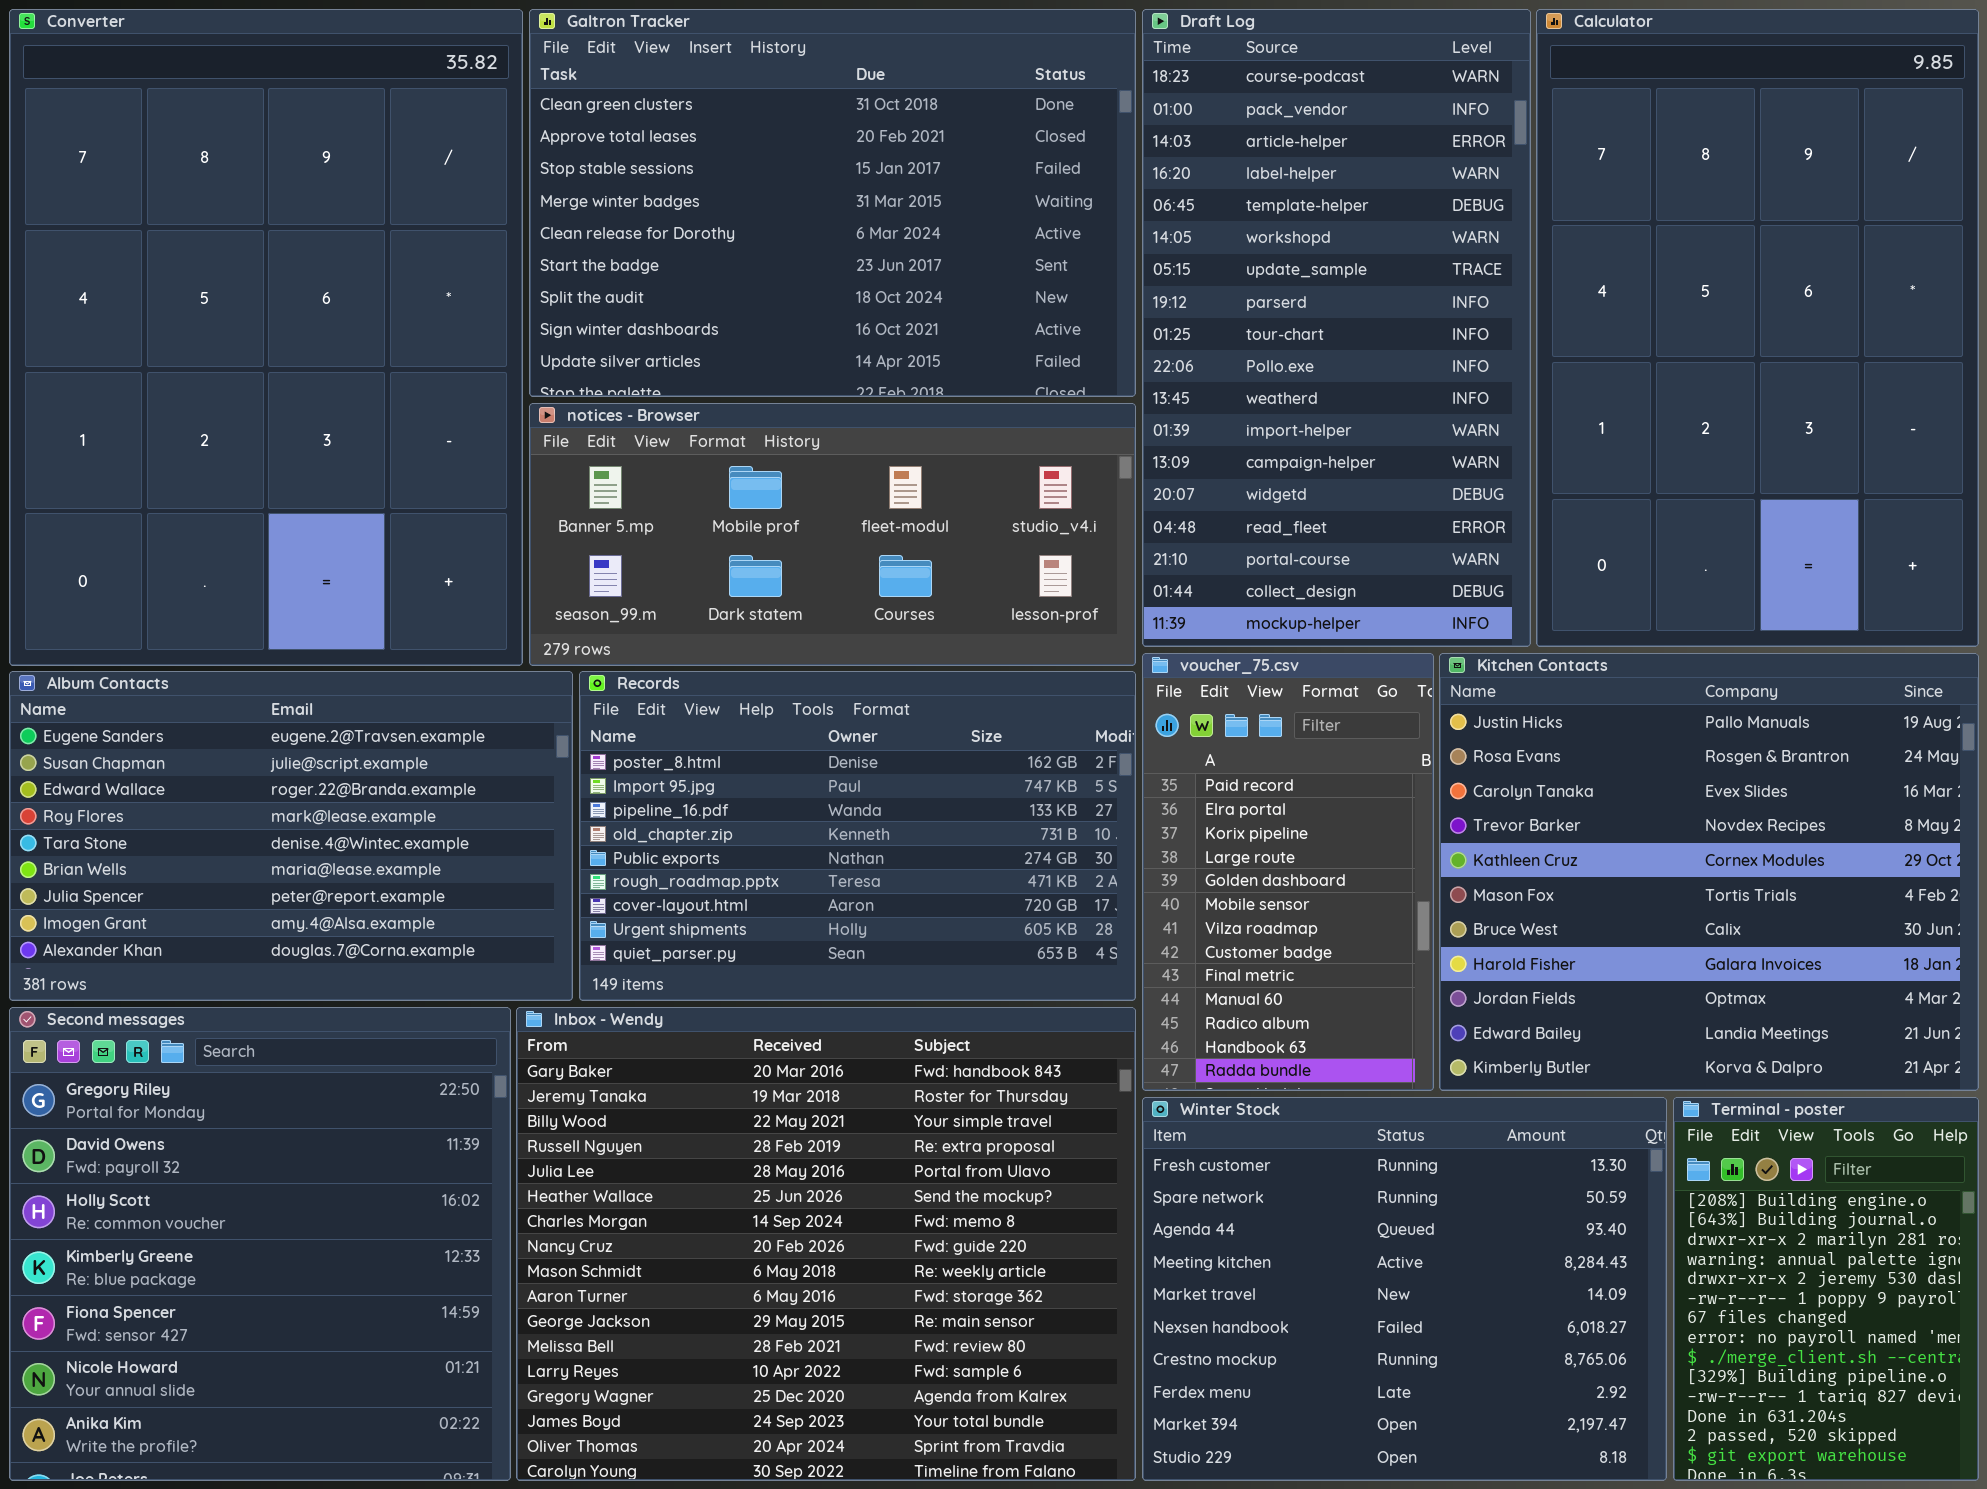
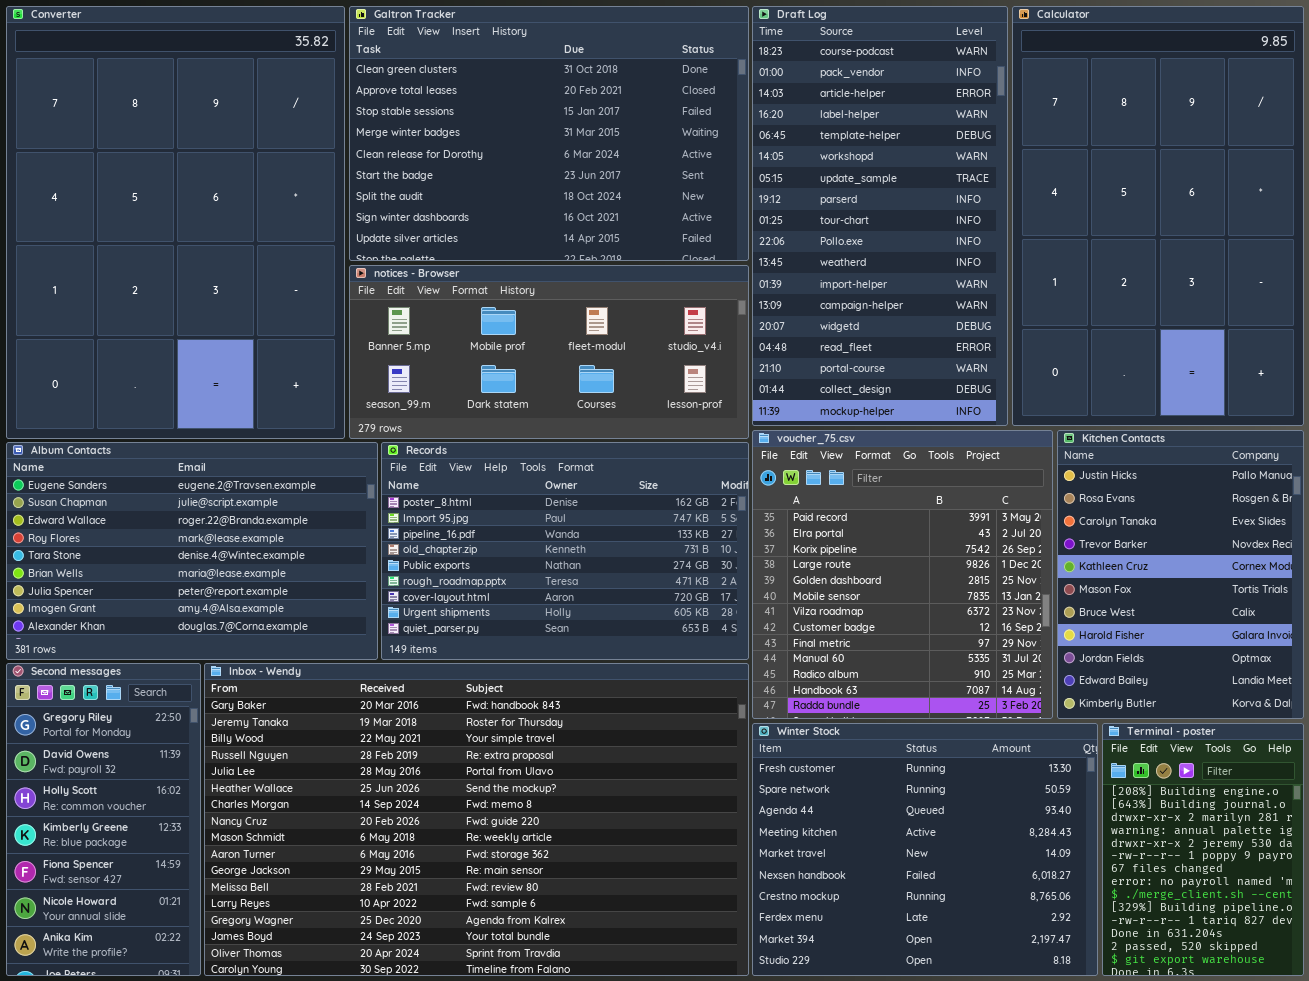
voucher_75.csv: [1142,653,1434,1091] -> [752,430,1053,719], resized
Kitchen Contacts: [1439,653,1979,1091] -> [1057,430,1304,719], resized
Second messages: [9,1007,511,1481] -> [6,663,201,976], resized
Inbox - Wendy: [516,1007,1136,1481] -> [204,663,749,976], resized

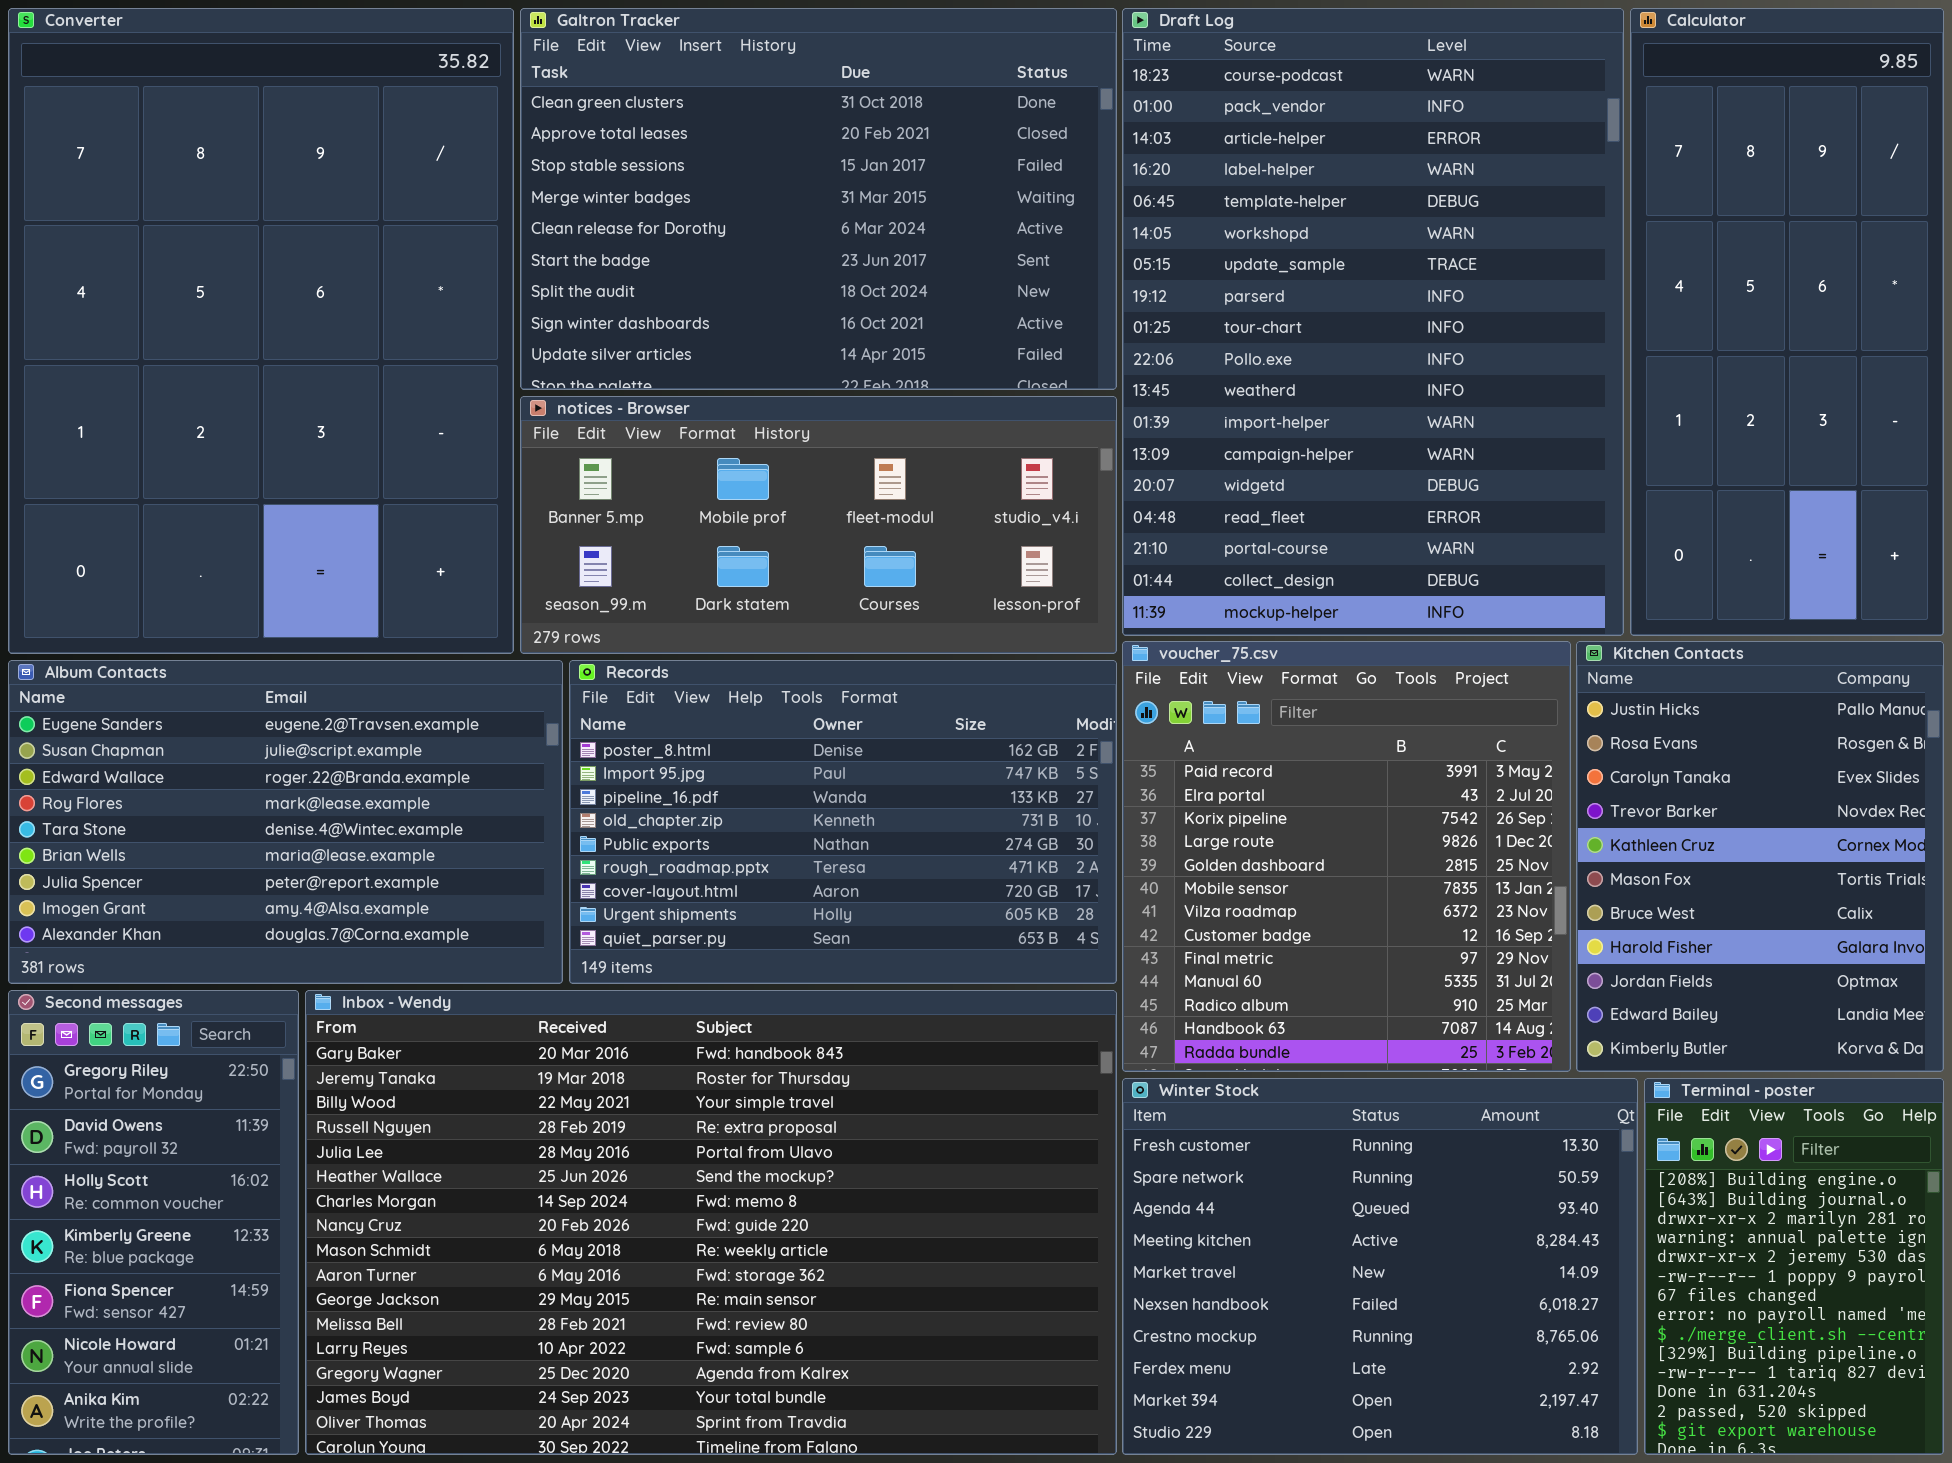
Draft Log: [752,6,1008,426] -> [1122,8,1624,636], resized
Calculator: [1012,6,1304,426] -> [1630,8,1944,636], resized

